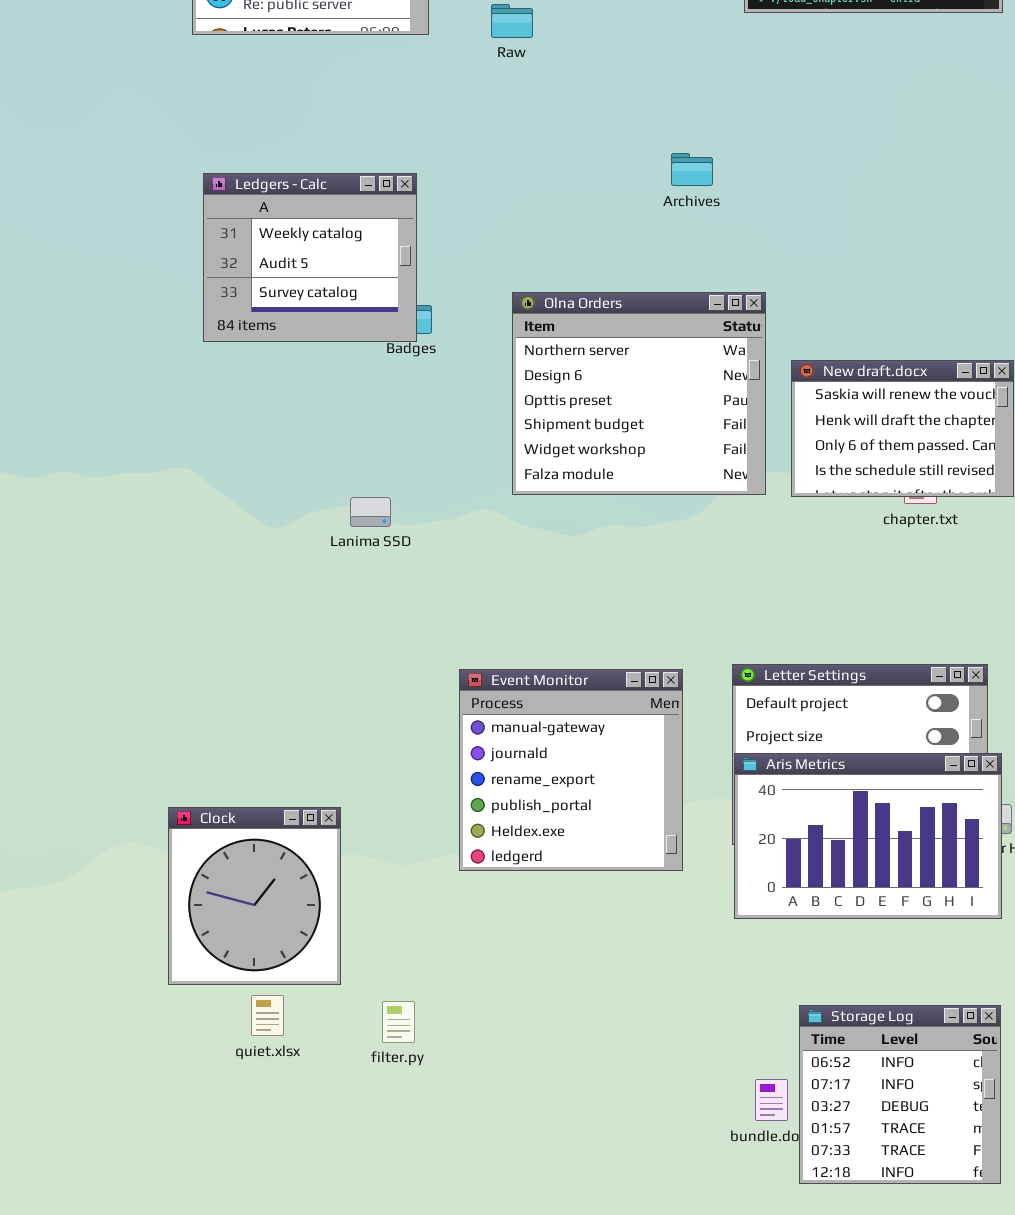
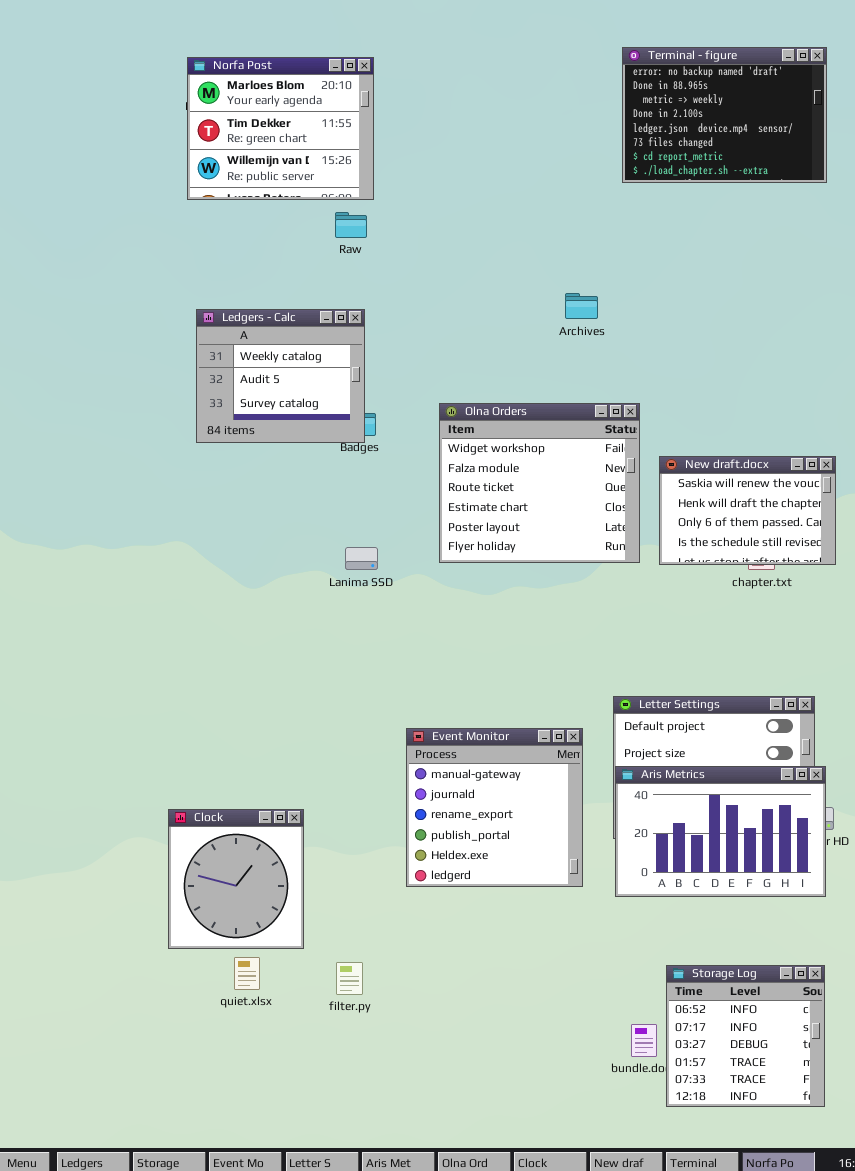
Raw: [491,4,533,38] -> [335,212,367,238], moved
Olna Orders: [512,292,766,495] -> [439,403,640,563], scrolled down 4 rows
Lanima SSD: [350,497,391,527] -> [345,547,378,570], moved
Event Monitor: [459,669,683,871] -> [406,728,583,887], moved

